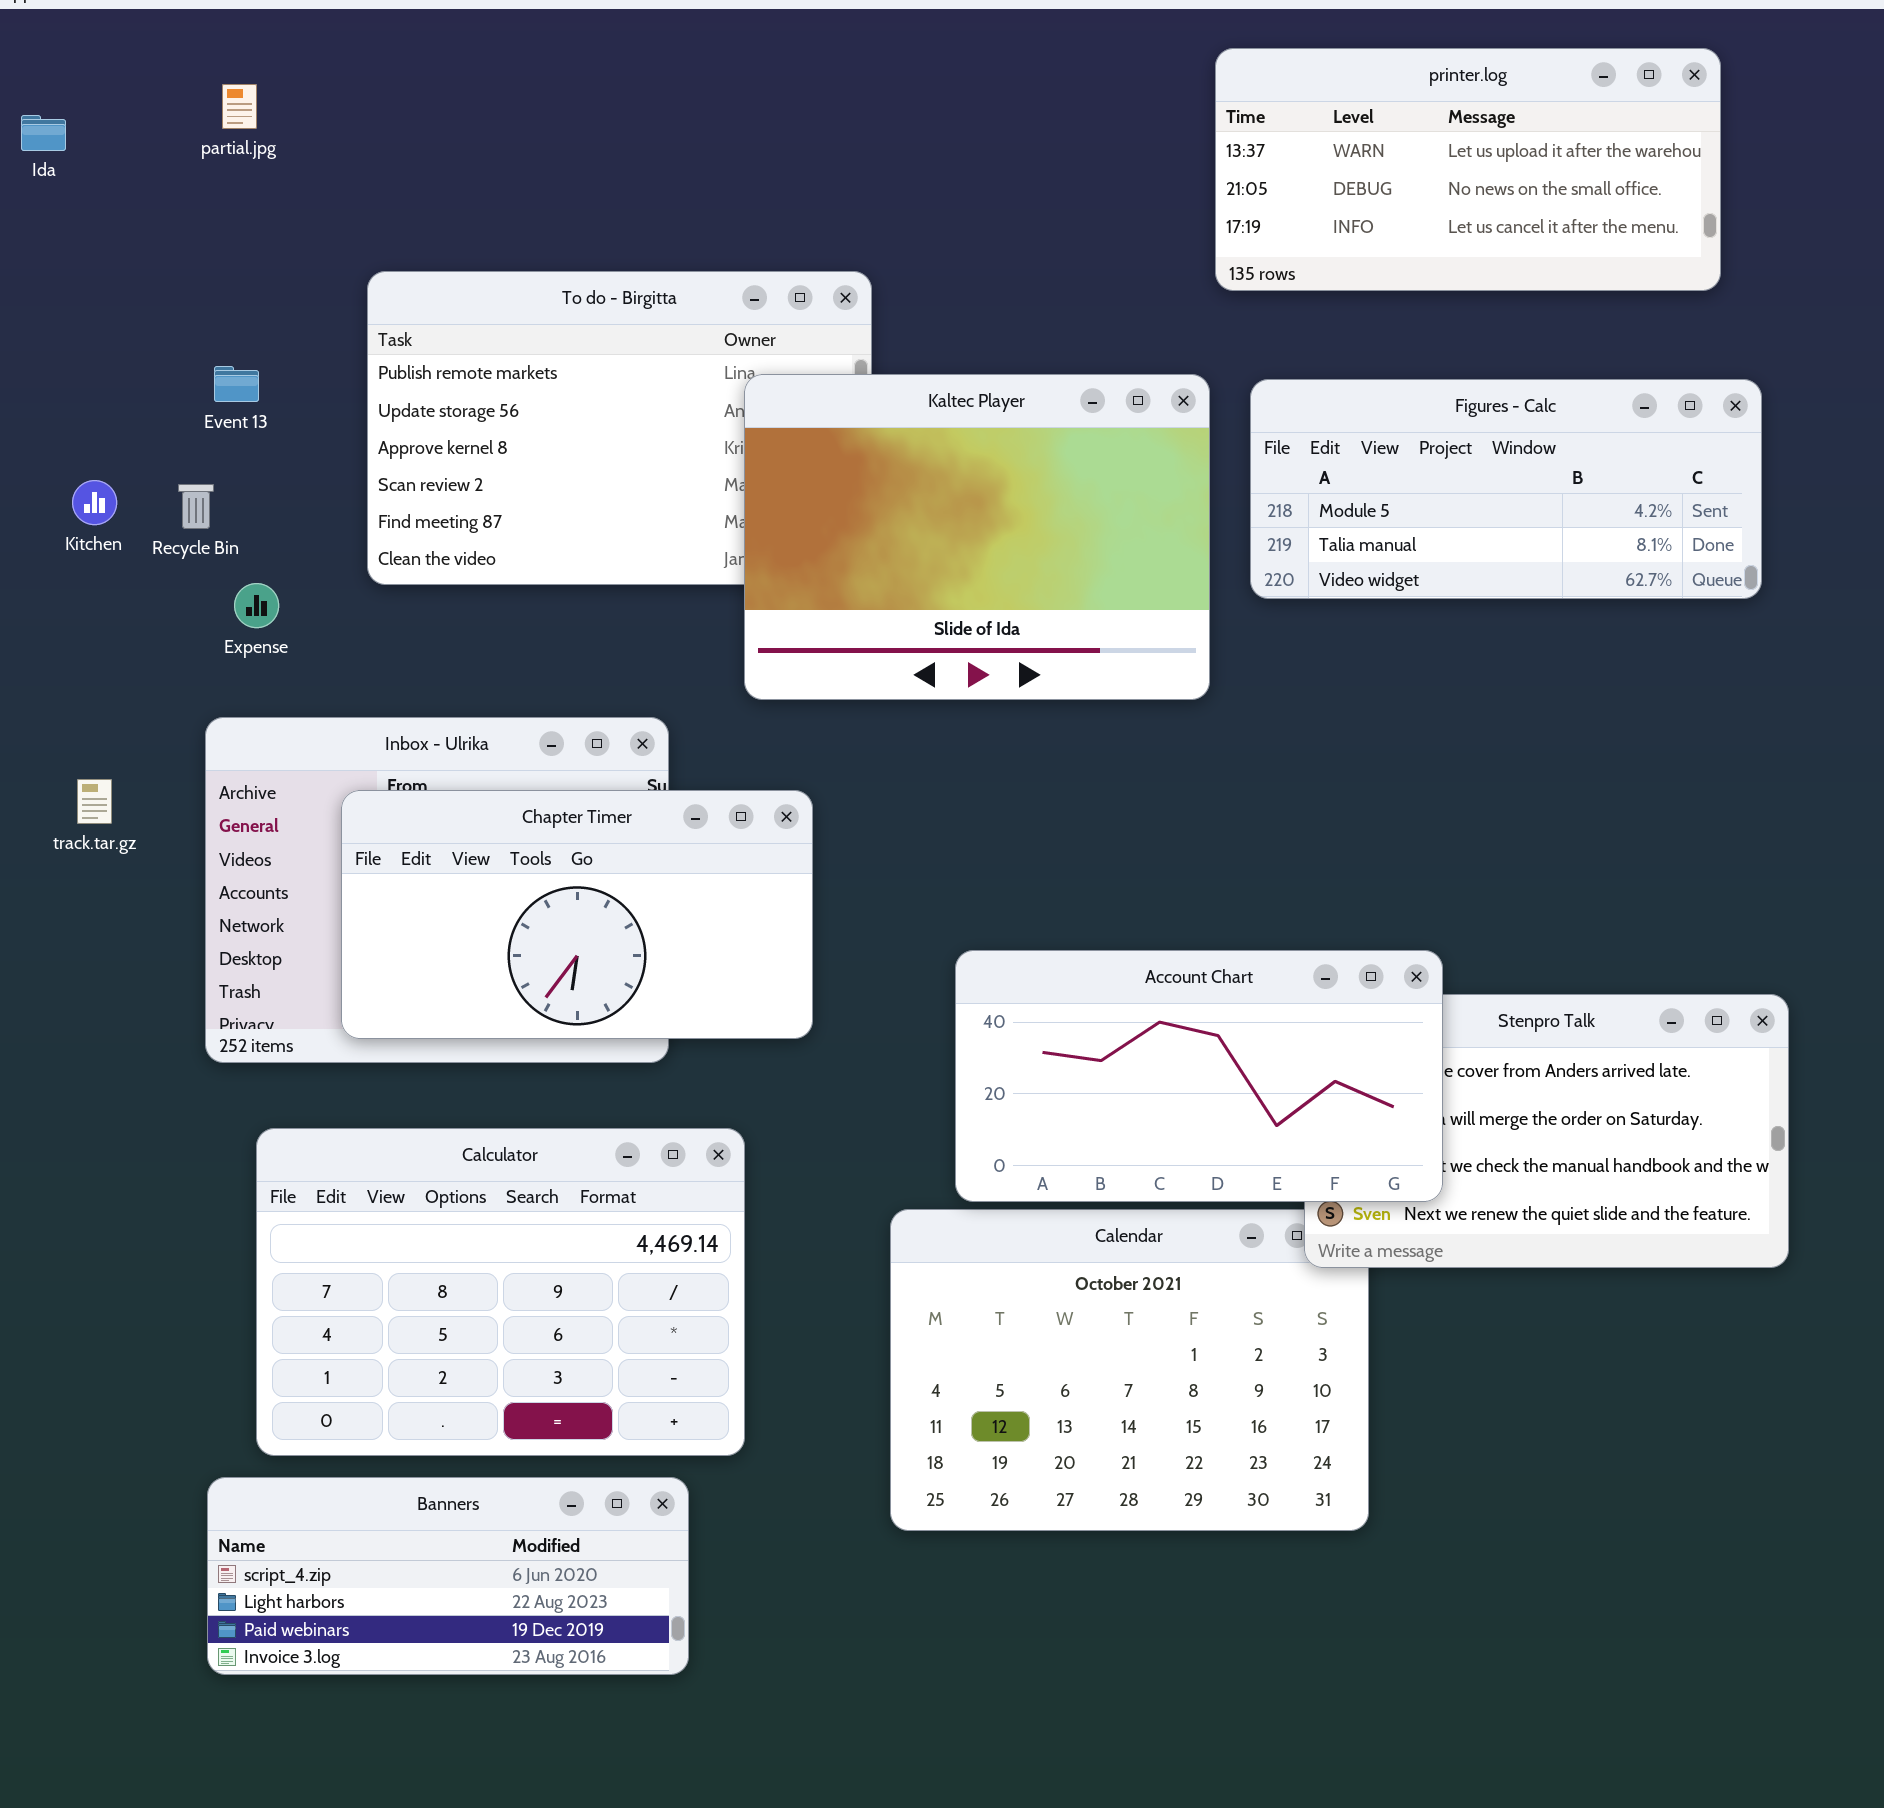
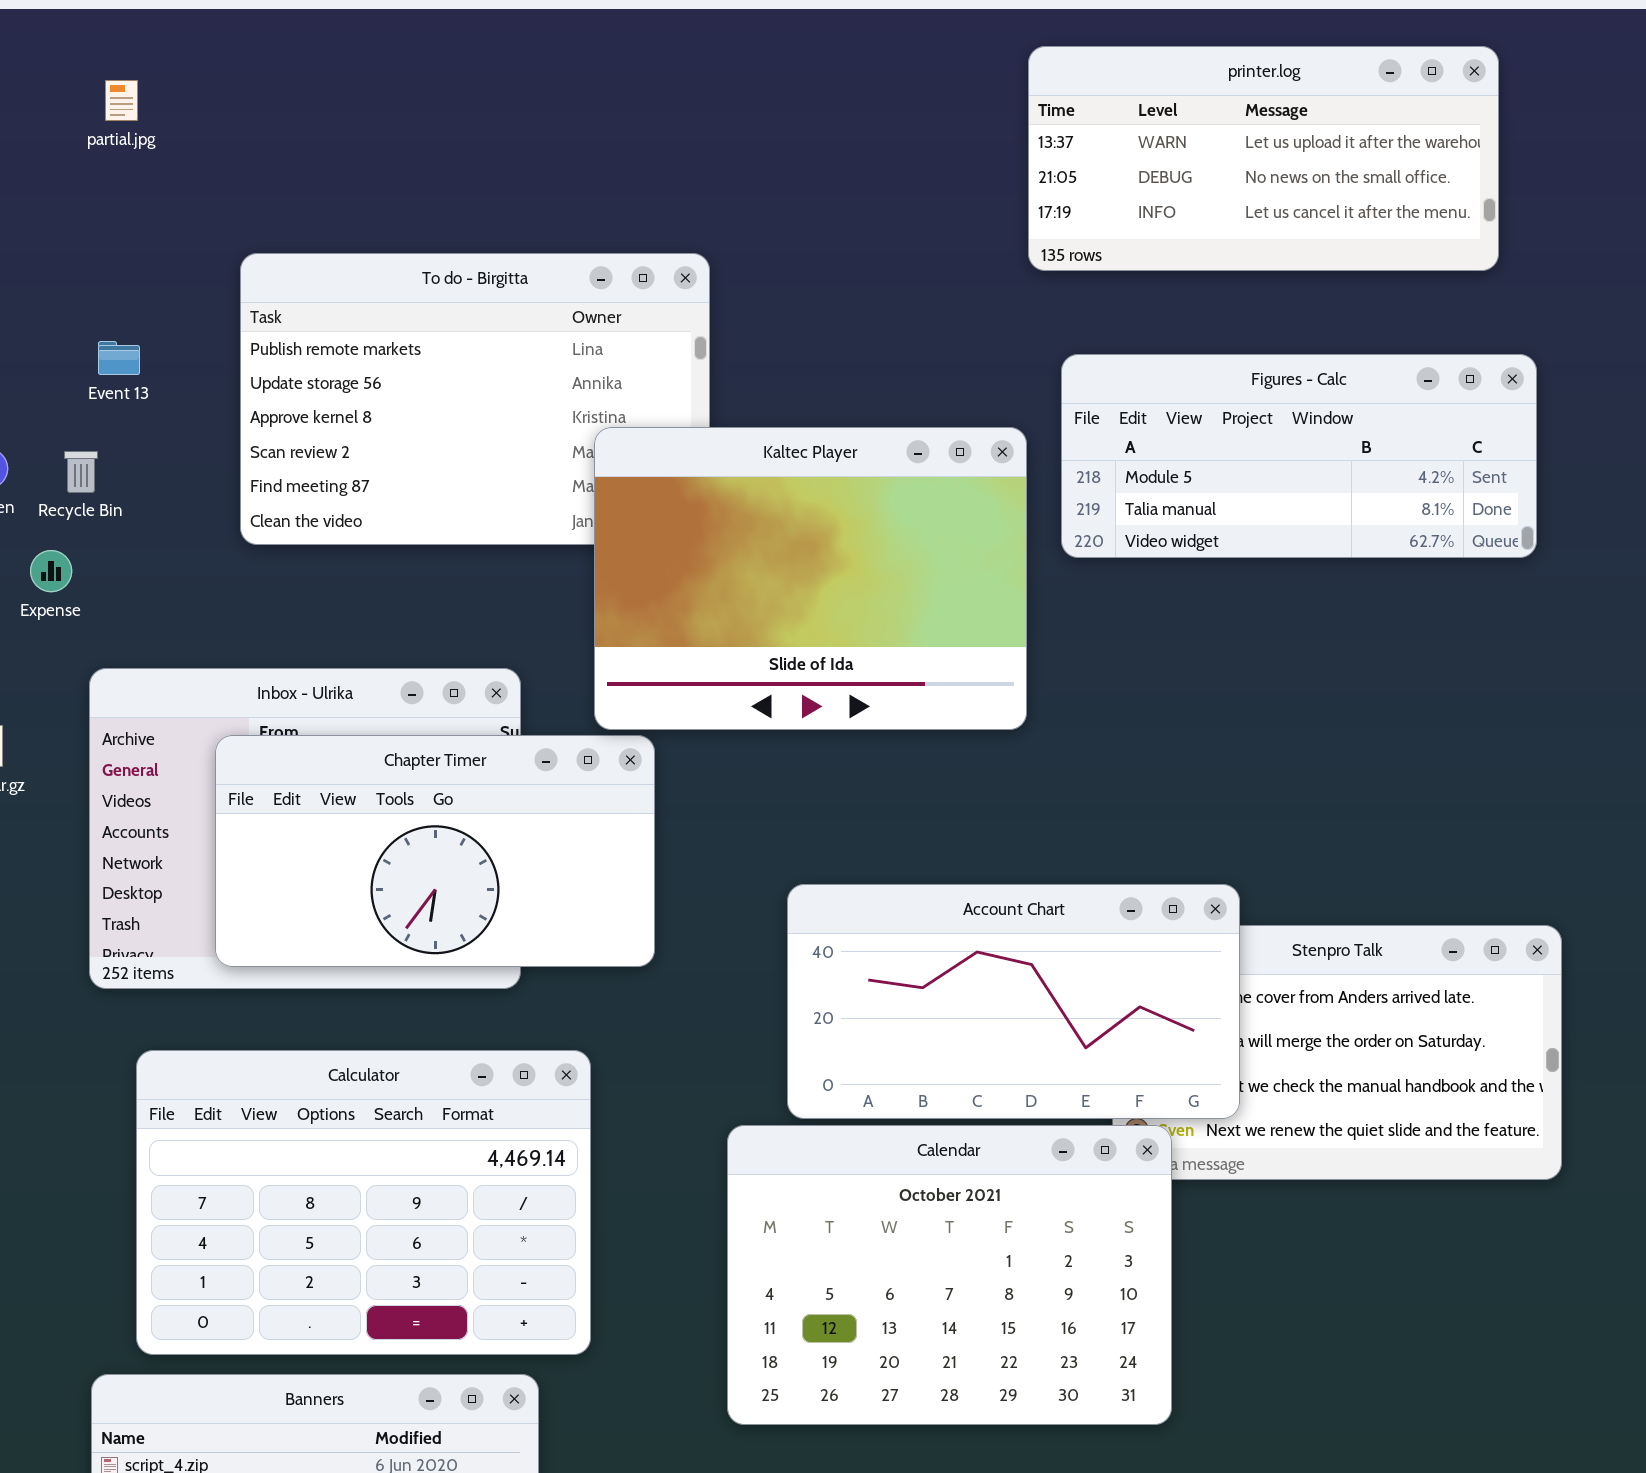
Kaltec Player: [744,374,1210,700] -> [594,427,1027,730], moved
Expense: [234,583,279,628] -> [30,550,72,592], moved
Calendar: [890,1209,1369,1531] -> [727,1125,1172,1425], raised

